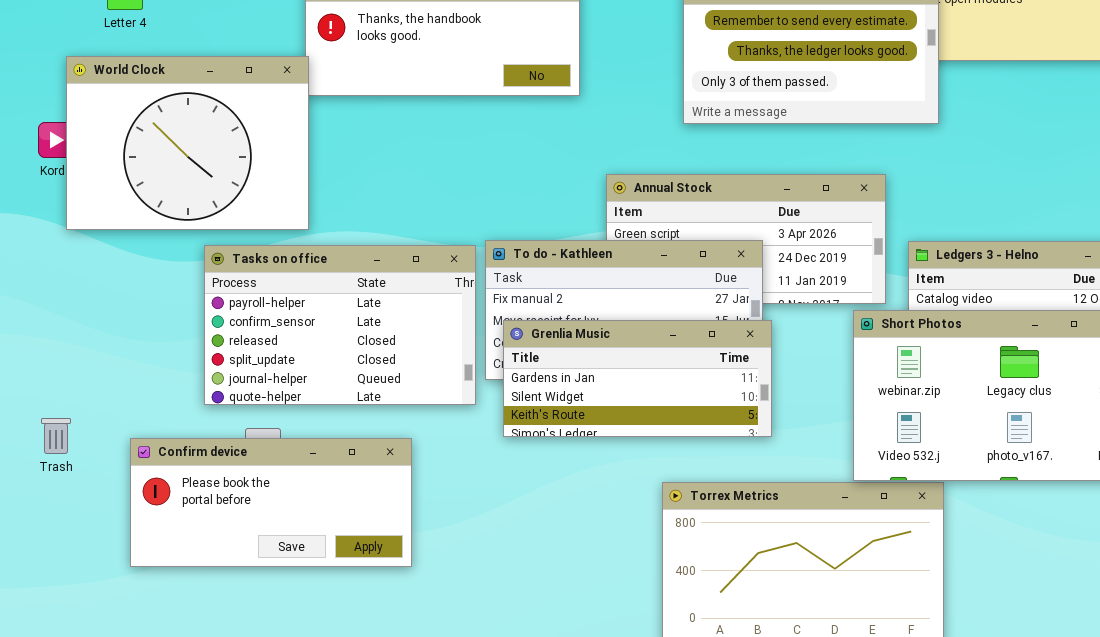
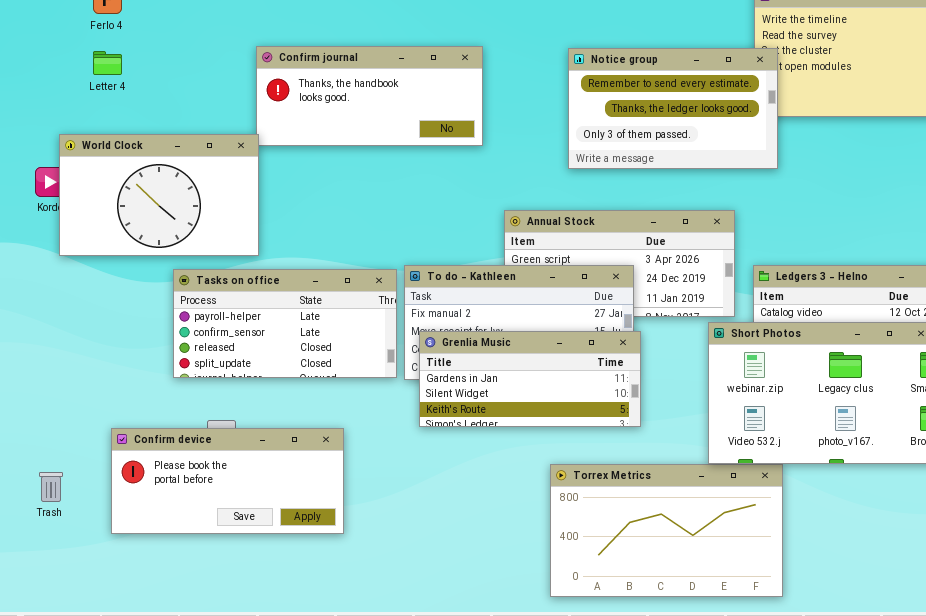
World Clock: [66,56,309,230] -> [59,134,259,256], resized
Tasks on office: [204,245,476,405] -> [173,269,397,378], resized
Trash: [41,418,71,454] -> [39,472,63,502], moved

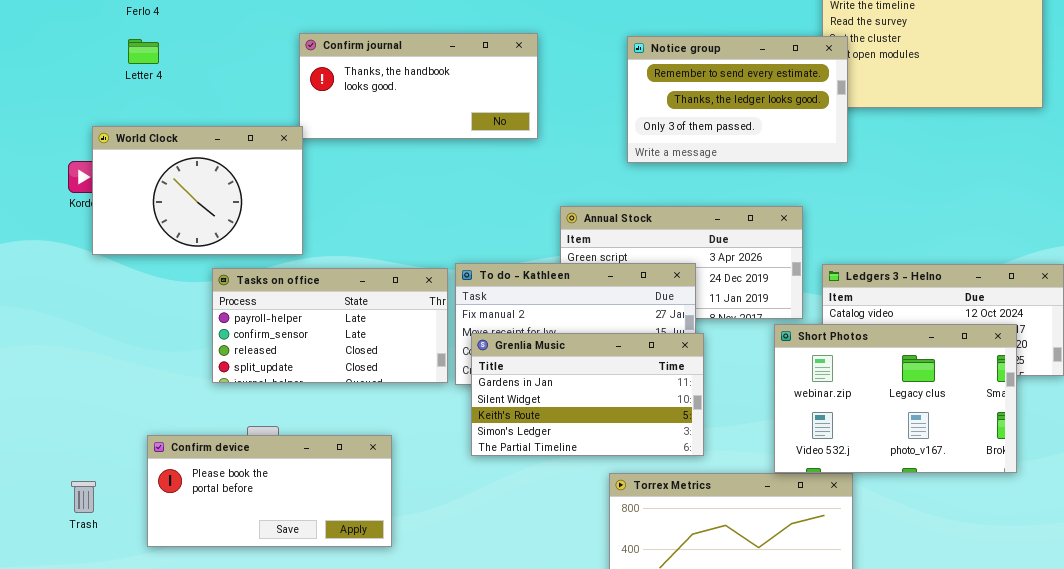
Grenlia Music: [419,331,641,427] -> [471,333,704,456], resized

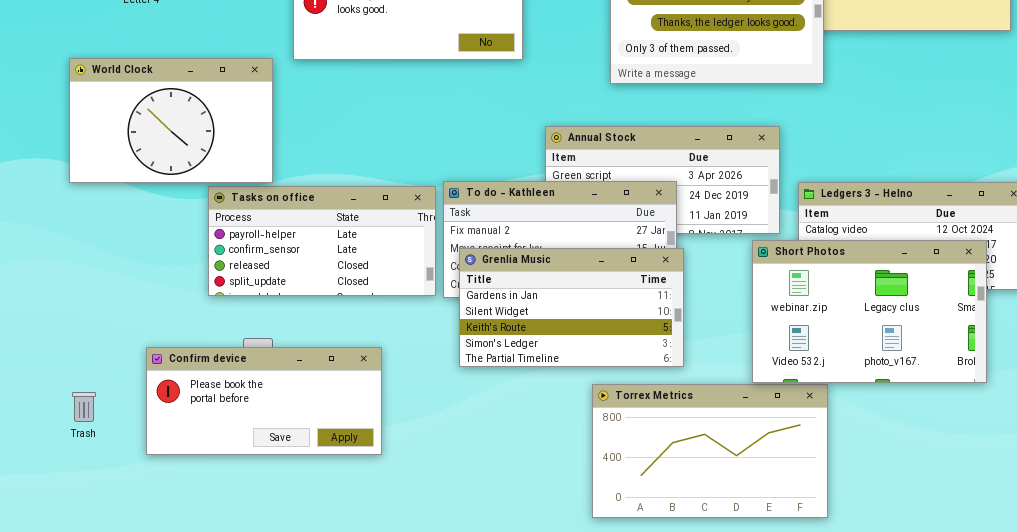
World Clock: [92,126,303,255] -> [69,58,273,183], moved

